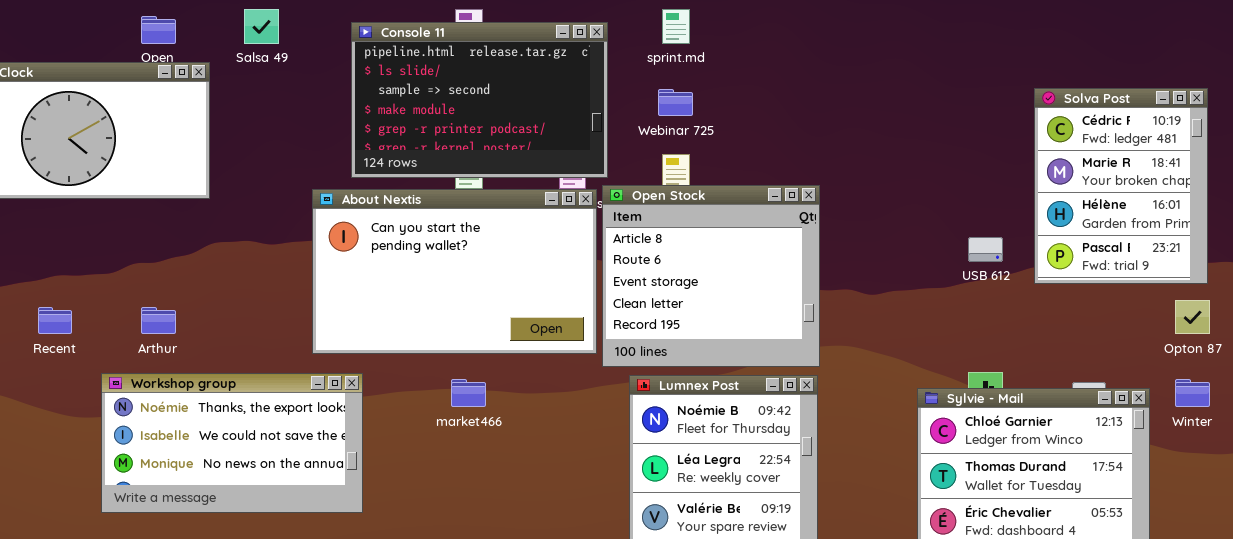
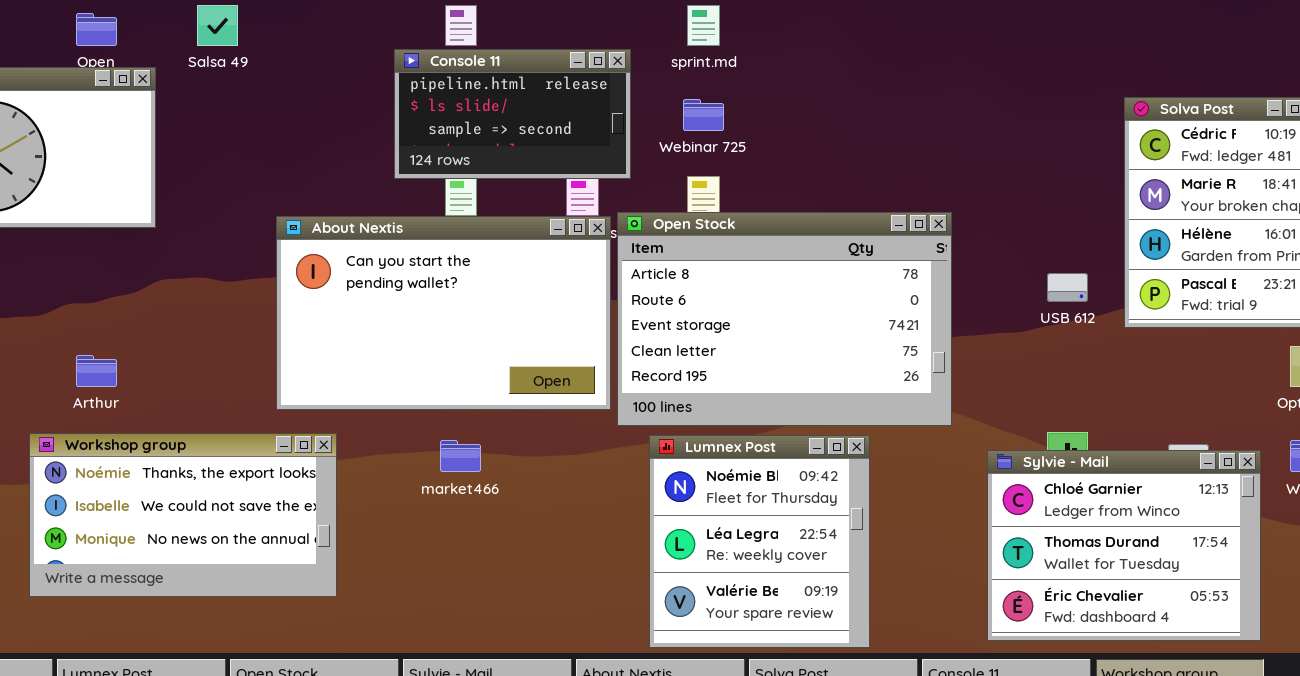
Console 11: [351,22,608,178] -> [394,49,631,179], moved, resized
Open Stock: [602,185,820,367] -> [617,212,952,426], resized

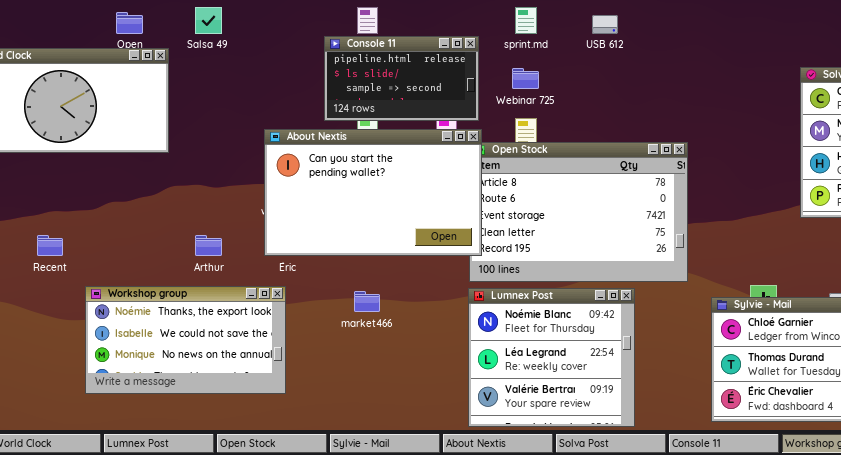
About Nextis: [276,216,611,410] -> [264,129,482,256], moved
USB 612: [1047,273,1088,302] -> [592,15,618,34], moved
Arthur: [76,355,117,387] -> [195,235,222,256], moved
Lumnex Post: [649,435,870,648] -> [468,288,635,427], resized

